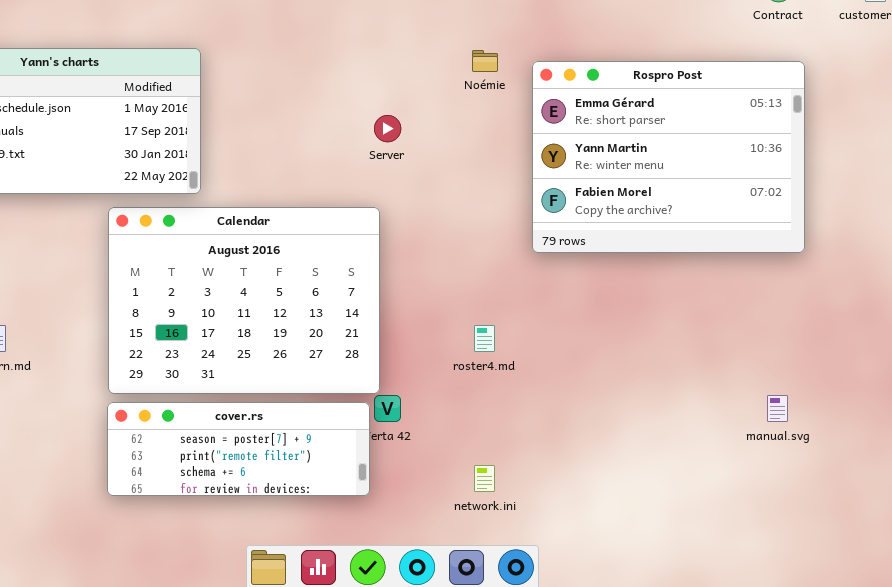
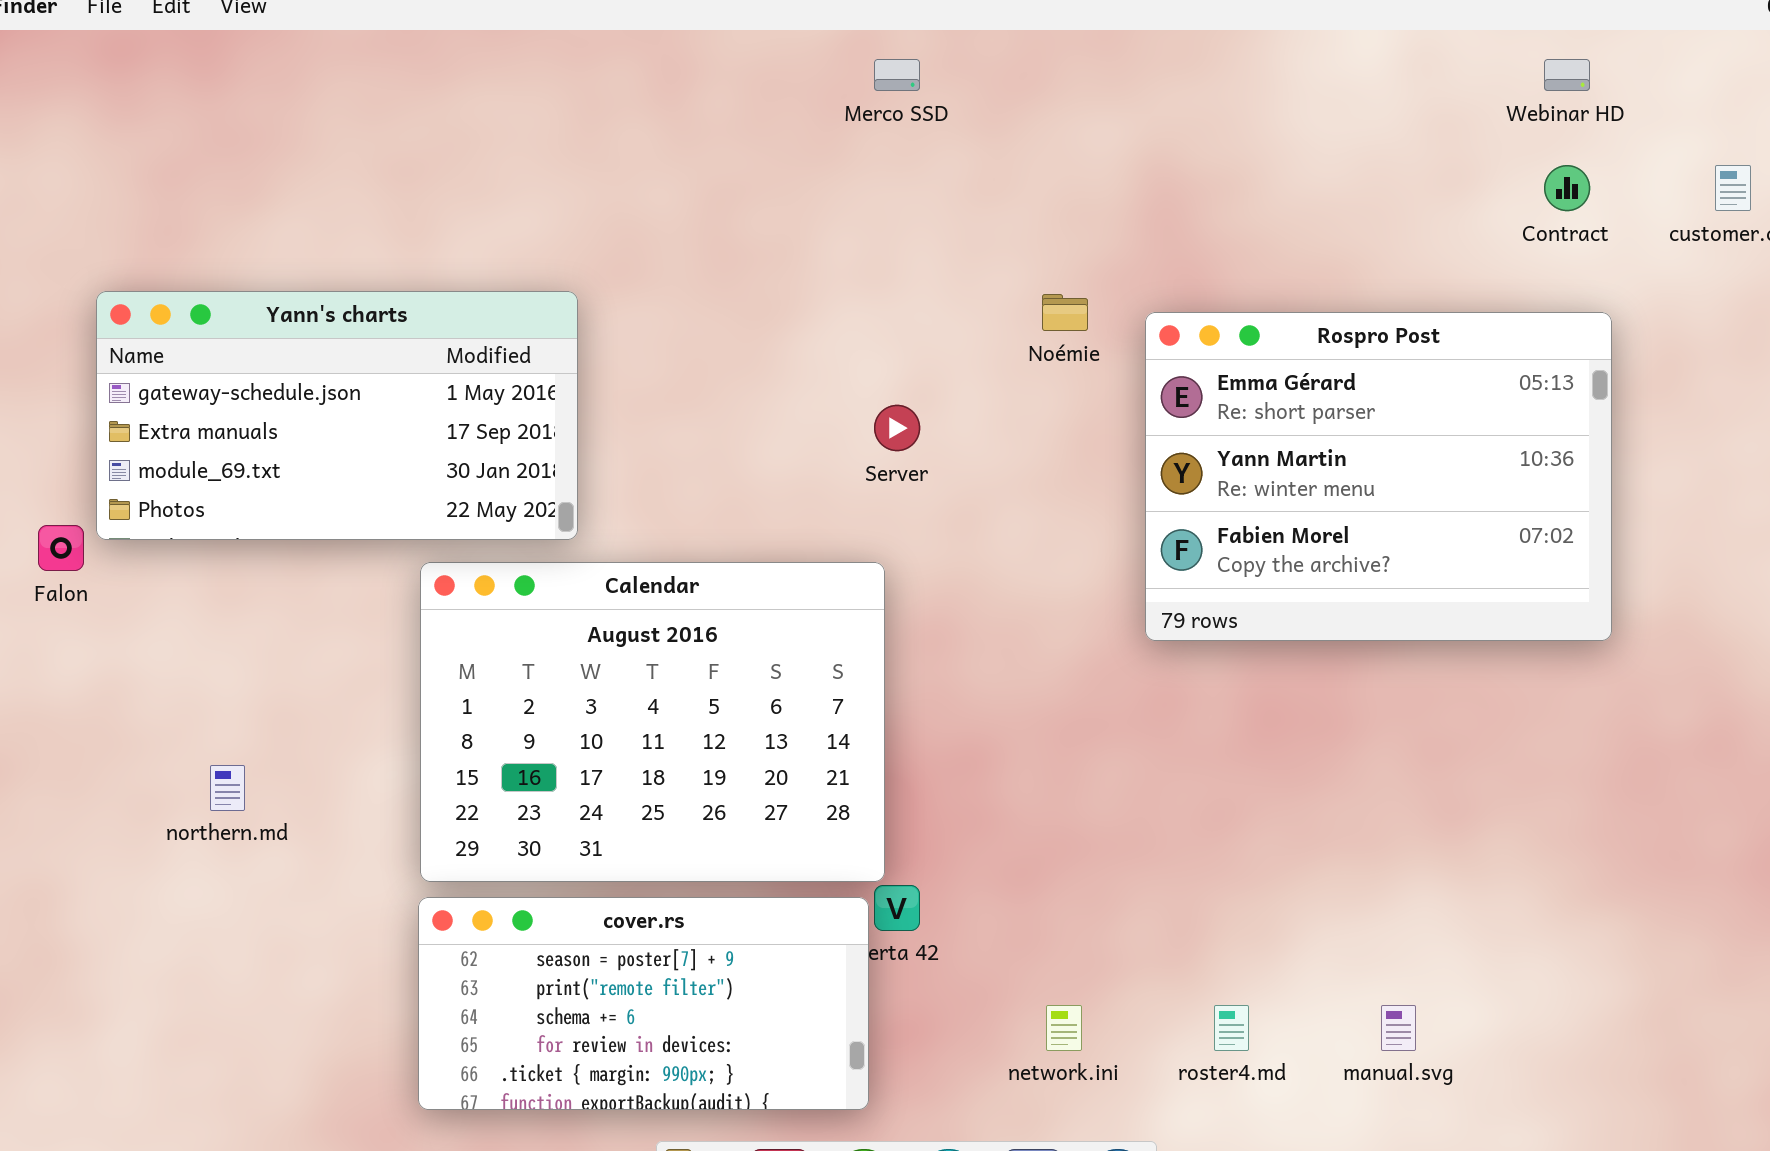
roster4.md: [474,325,495,352] -> [1214,1005,1249,1051], moved
manual.svg: [767,395,788,422] -> [1381,1005,1416,1051], moved
cover.rs: [107,402,370,496] -> [418,897,869,1110], resized

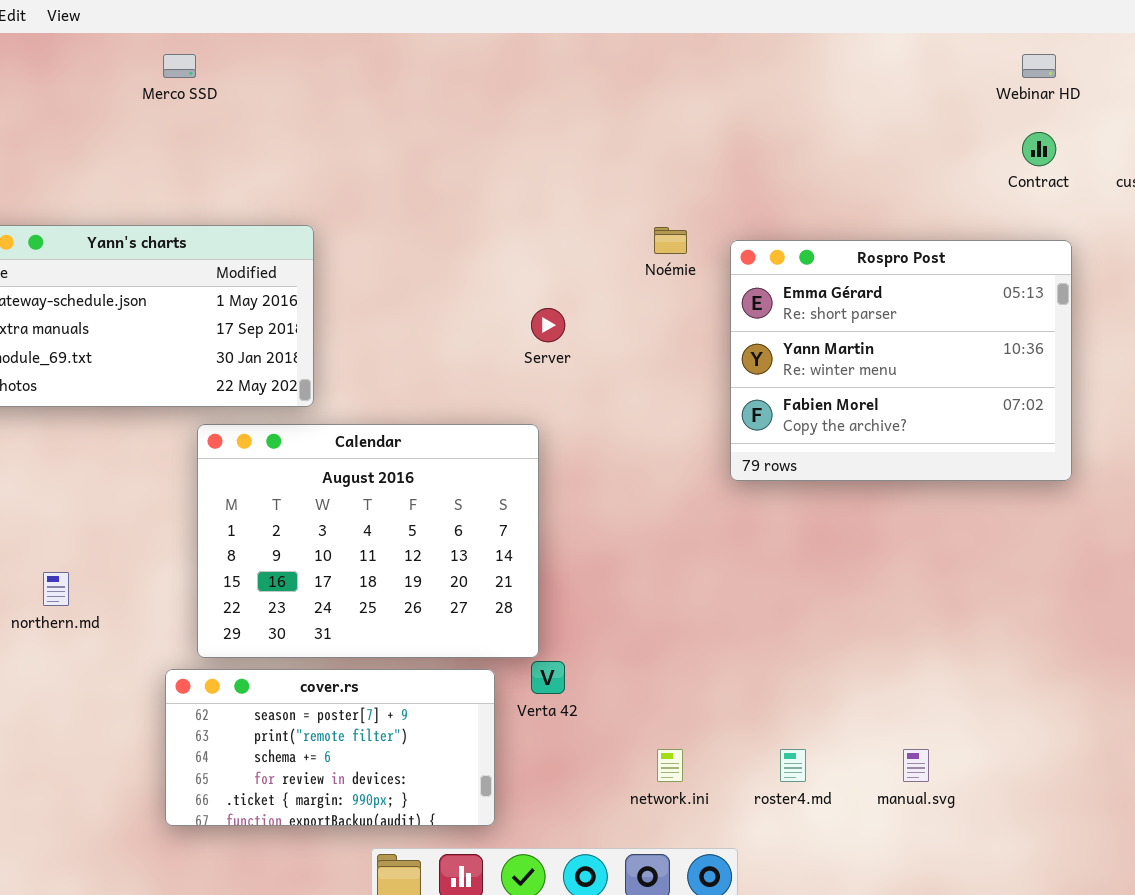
Merco SSD: [874,59,920,91] -> [163,54,196,78], moved
cover.rs: [418,897,869,1110] -> [165,669,495,826], moved

